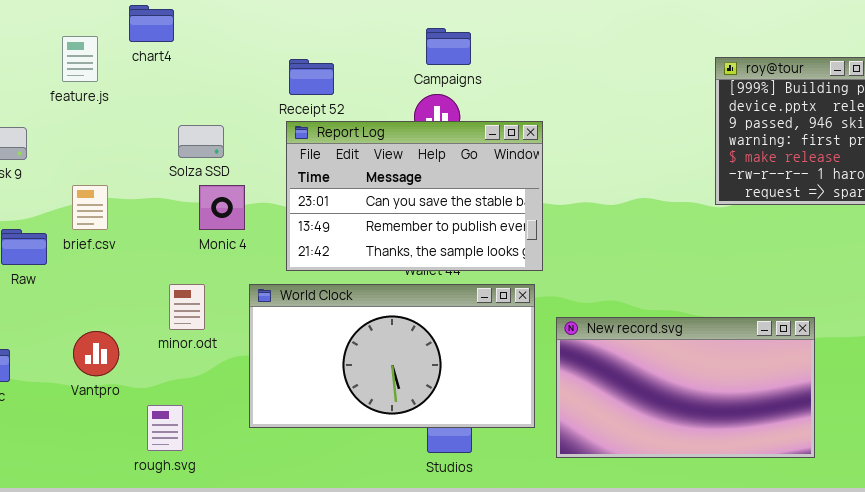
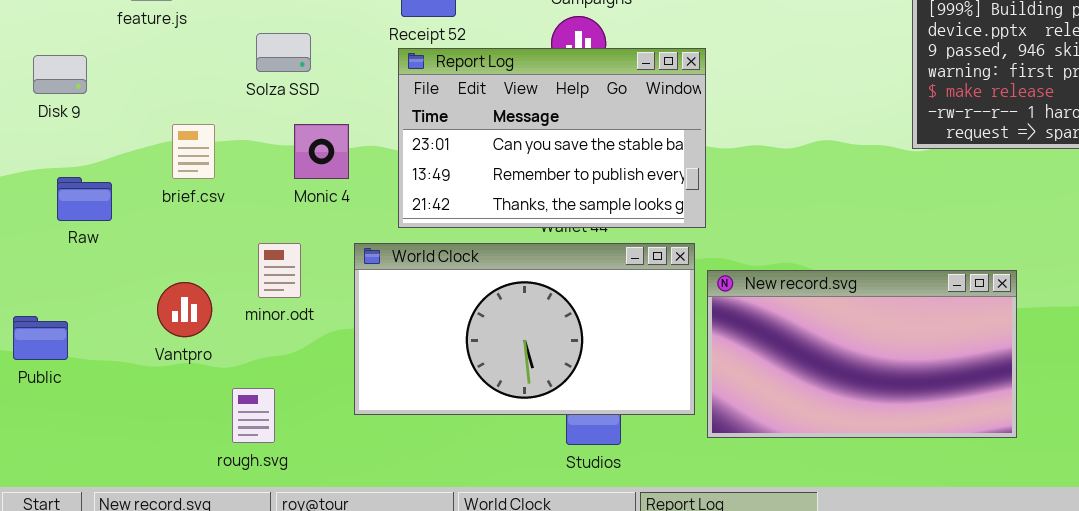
Solza SSD: [178,125,224,158] -> [256,33,311,72], moved
brief.csv: [72,185,108,230] -> [172,124,215,179], moved
New record.svg: [556,317,815,458] -> [707,270,1017,438], moved
Vantpro: [73,331,119,376] -> [157,282,212,337], moved

